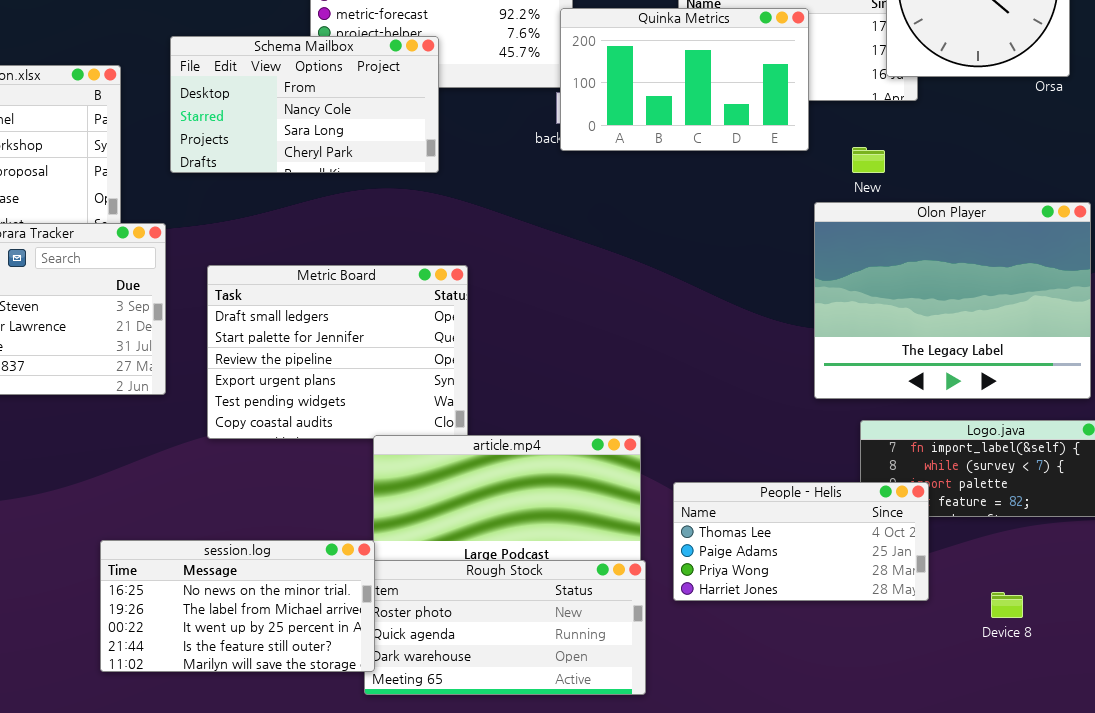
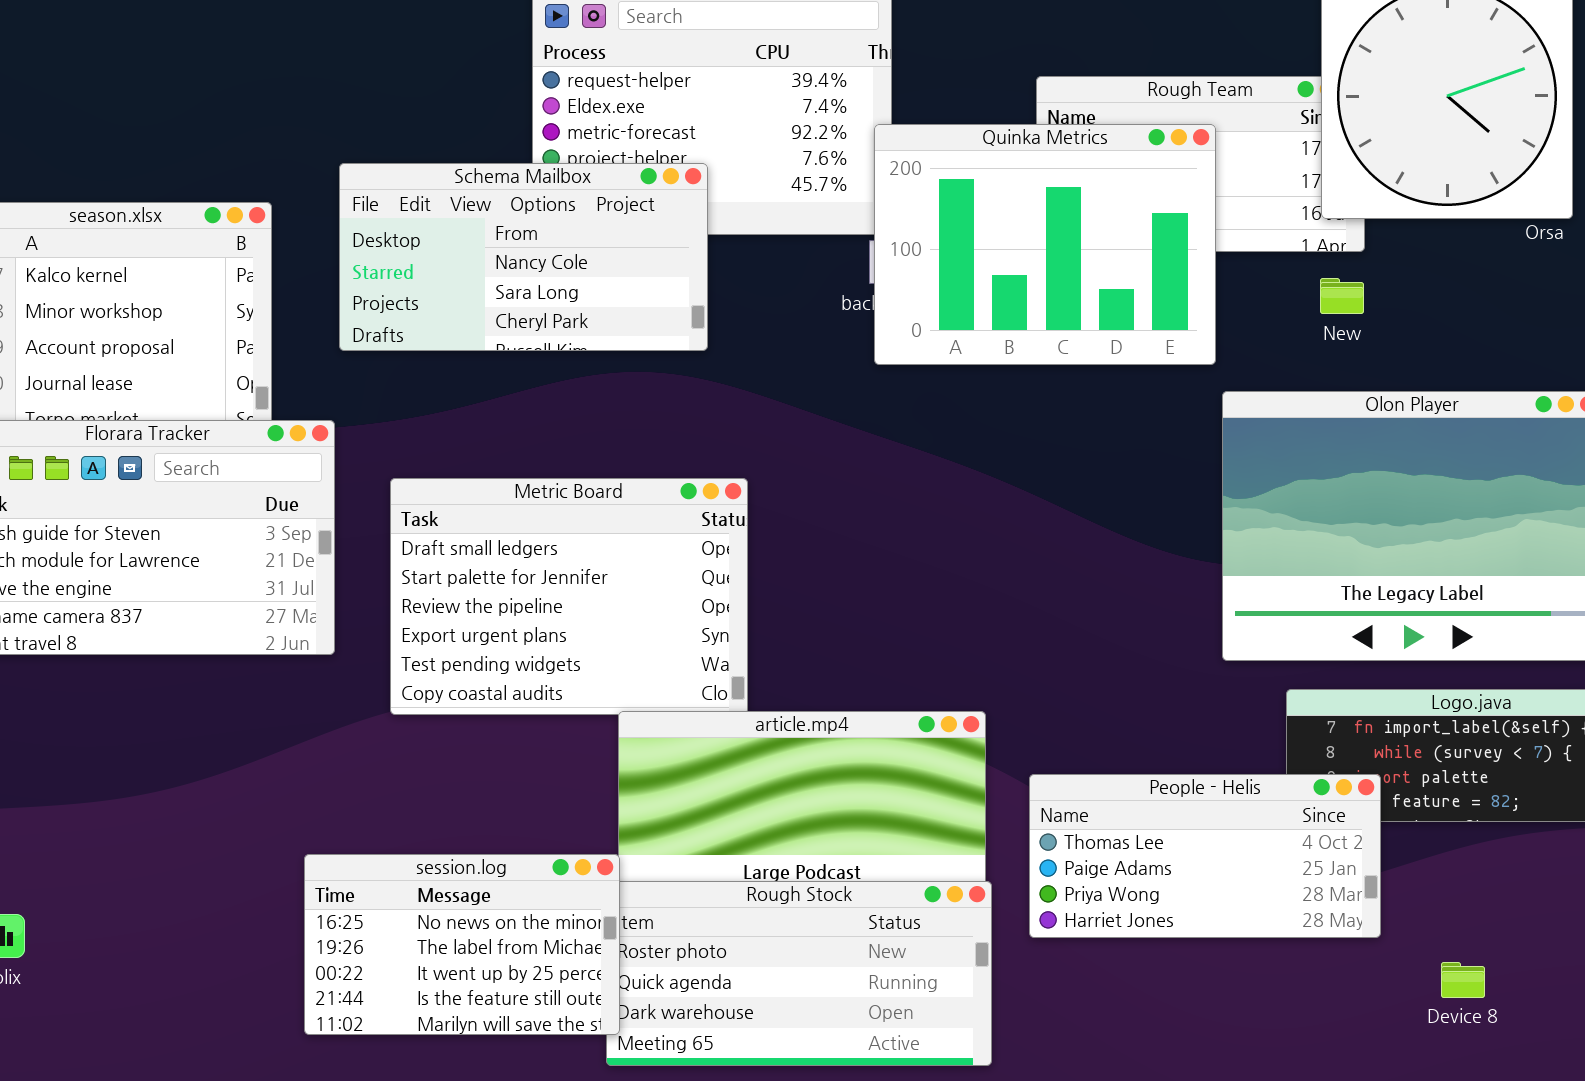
Quinka Metrics: [560,8,809,151] -> [874,124,1216,365], resized
New: [852,147,885,173] -> [1320,278,1364,314], moved
session.log: [100,540,375,672] -> [304,854,620,1035], resized
Device 8: [991,592,1023,618] -> [1441,962,1485,998], moved

